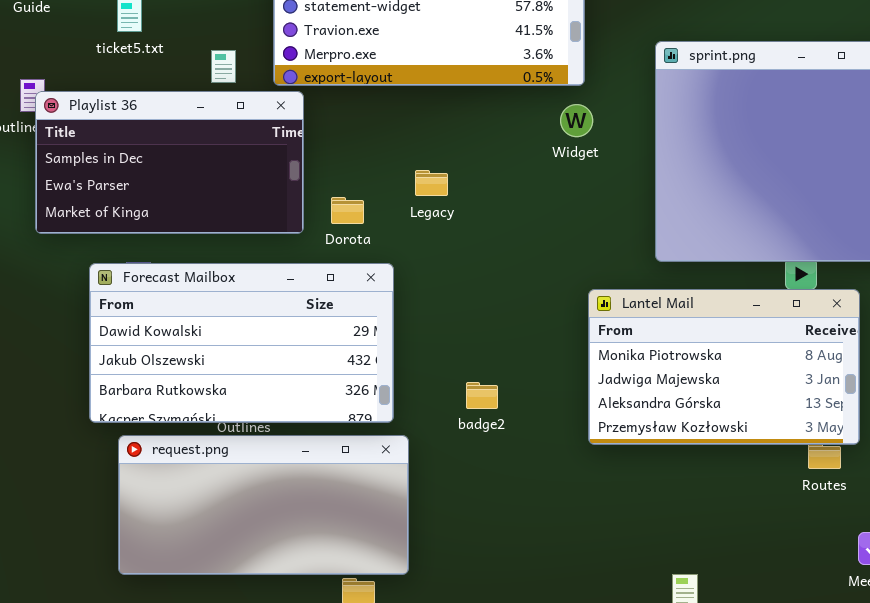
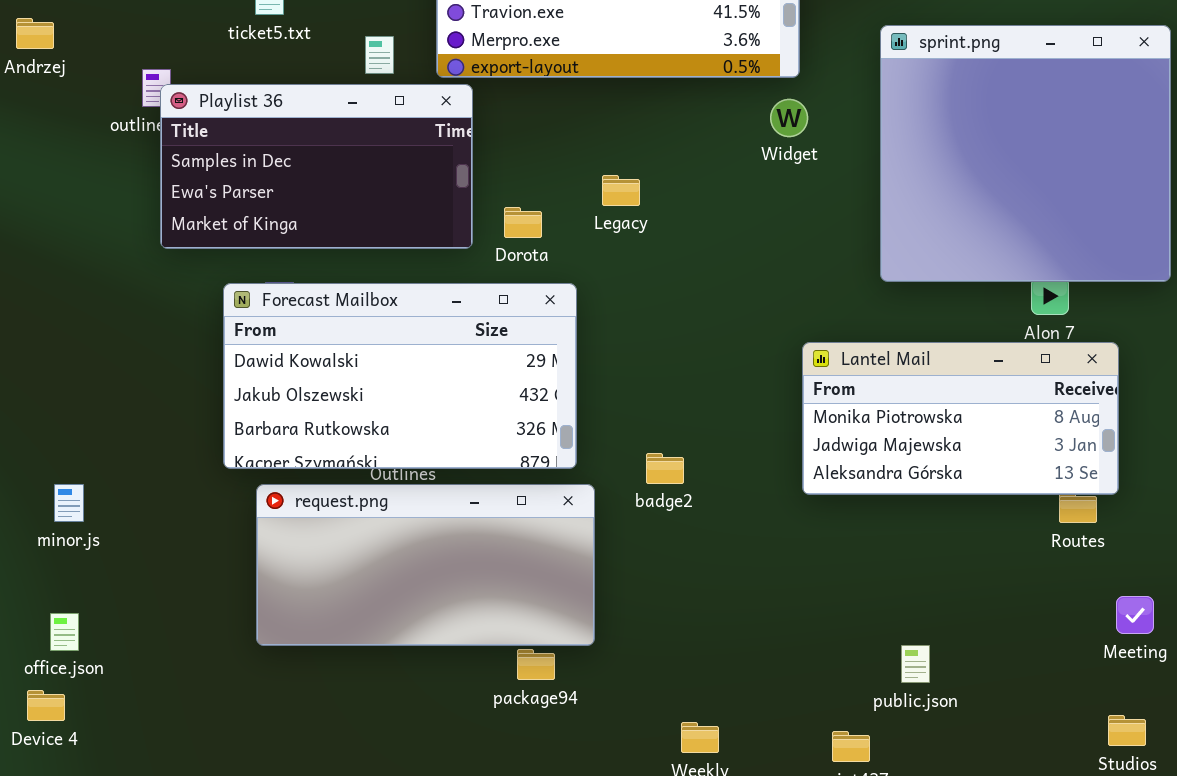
Lantel Mail: [588,289,860,445] -> [802,342,1119,495], resized
badge2: [466,382,498,409] -> [646,453,684,484], moved

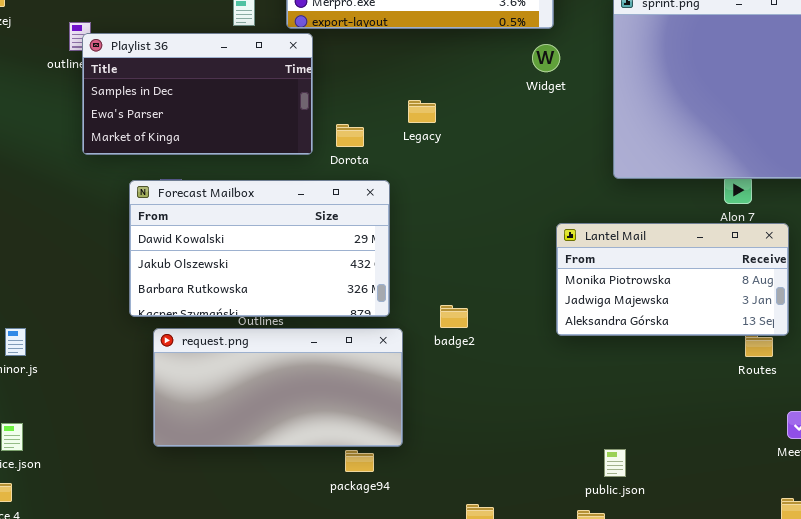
public.json: [901,645,930,683] -> [604,449,626,477], moved

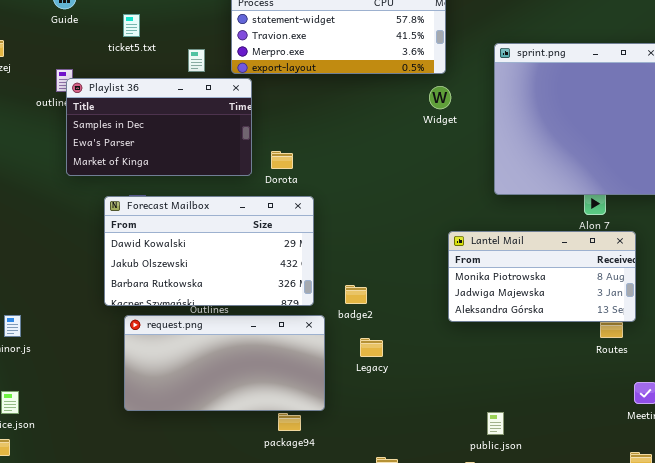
Legacy: [408,100,436,123] -> [360,338,383,357], moved
badge2: [440,305,468,328] -> [345,285,367,304], moved

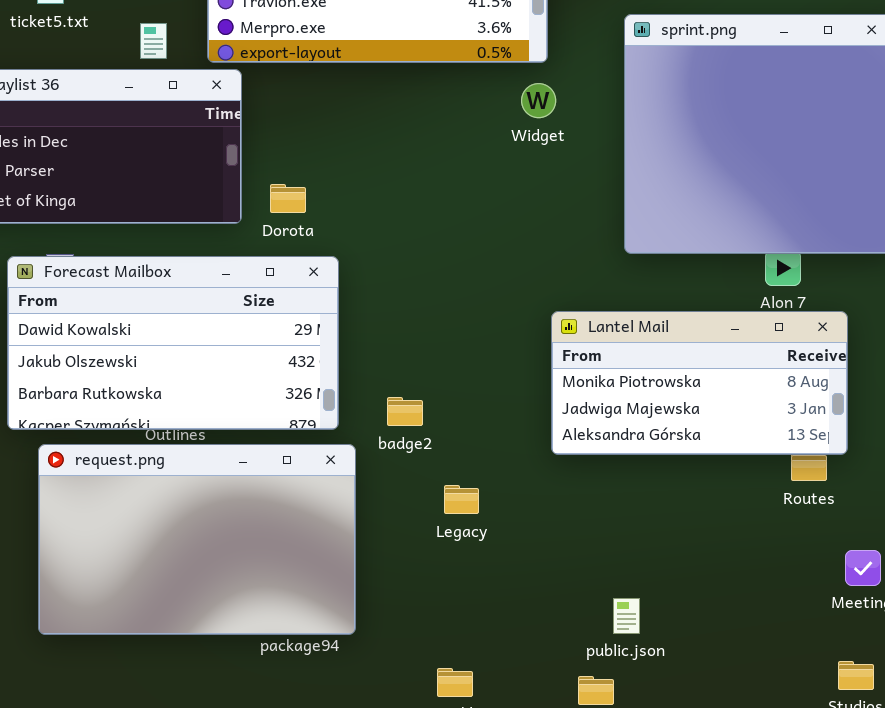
request.png: [124,315,325,411] -> [38,444,356,635], resized
Legacy: [360,338,383,357] -> [444,485,479,514], moved

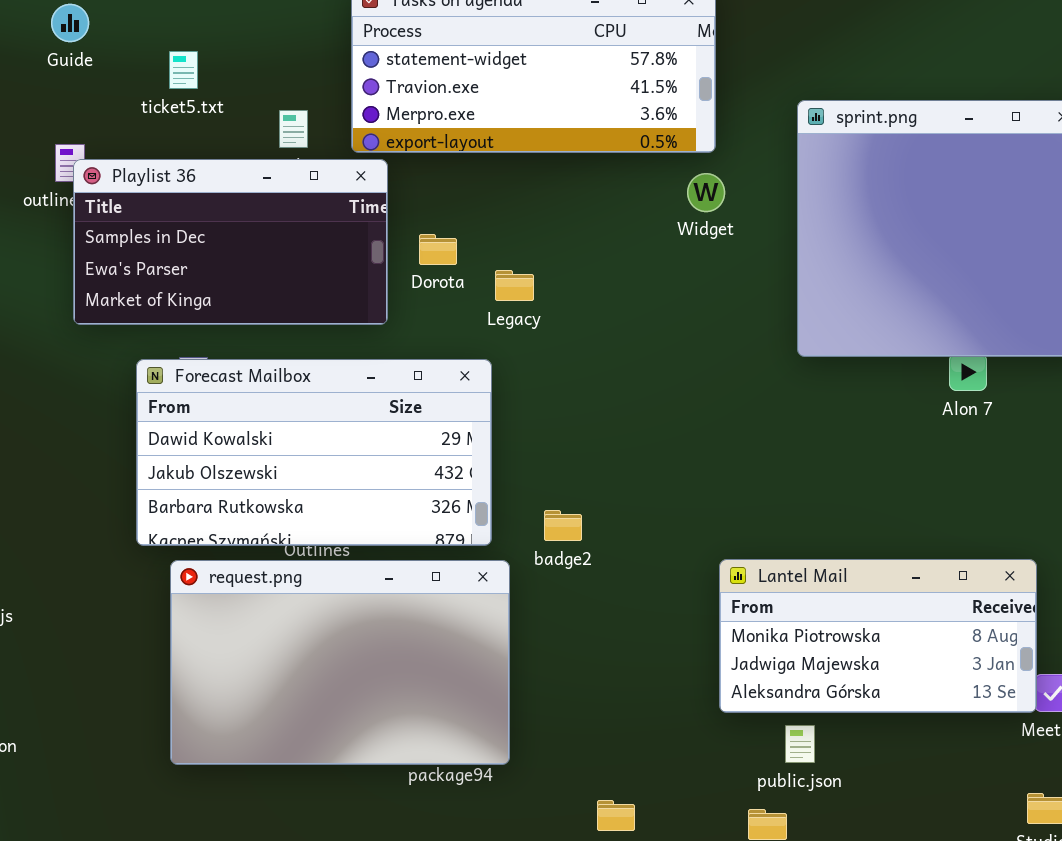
Dorota: [270,184,306,213] -> [419,234,457,265], moved
Lantel Mail: [551,311,848,455] -> [719,559,1037,713], moved
Legacy: [444,485,479,514] -> [495,270,534,301], moved

